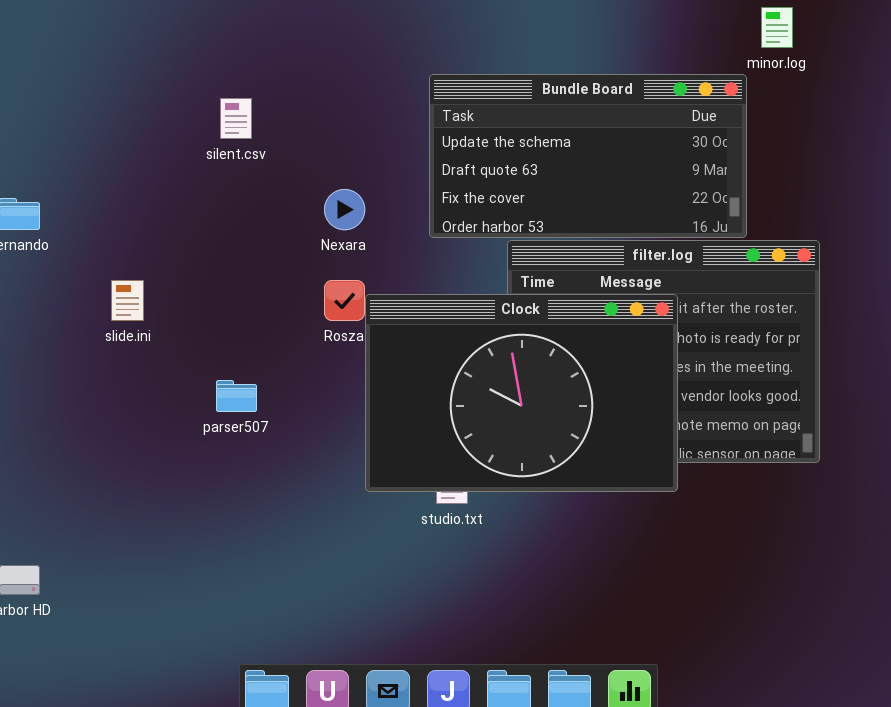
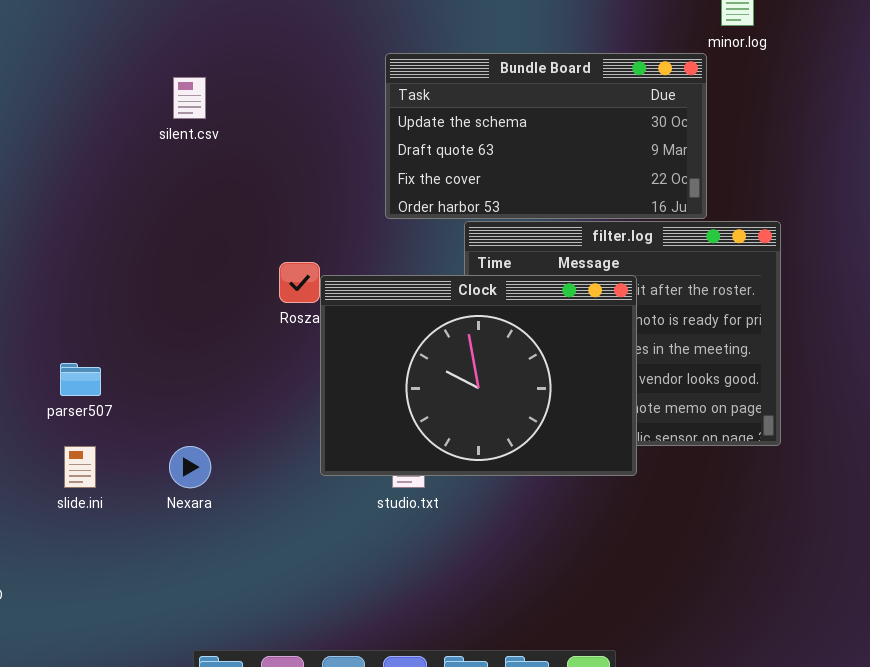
Nexara: [324,189,365,230] -> [169,446,211,488], moved
slide.ini: [111,280,144,321] -> [64,446,96,488], moved
parser507: [216,380,257,412] -> [60,363,101,396], moved

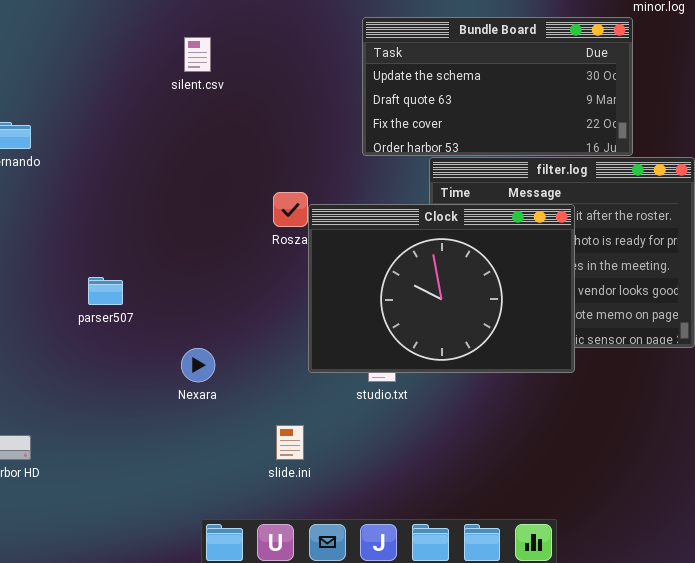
slide.ini: [64,446,96,488] -> [276,425,304,460], moved

